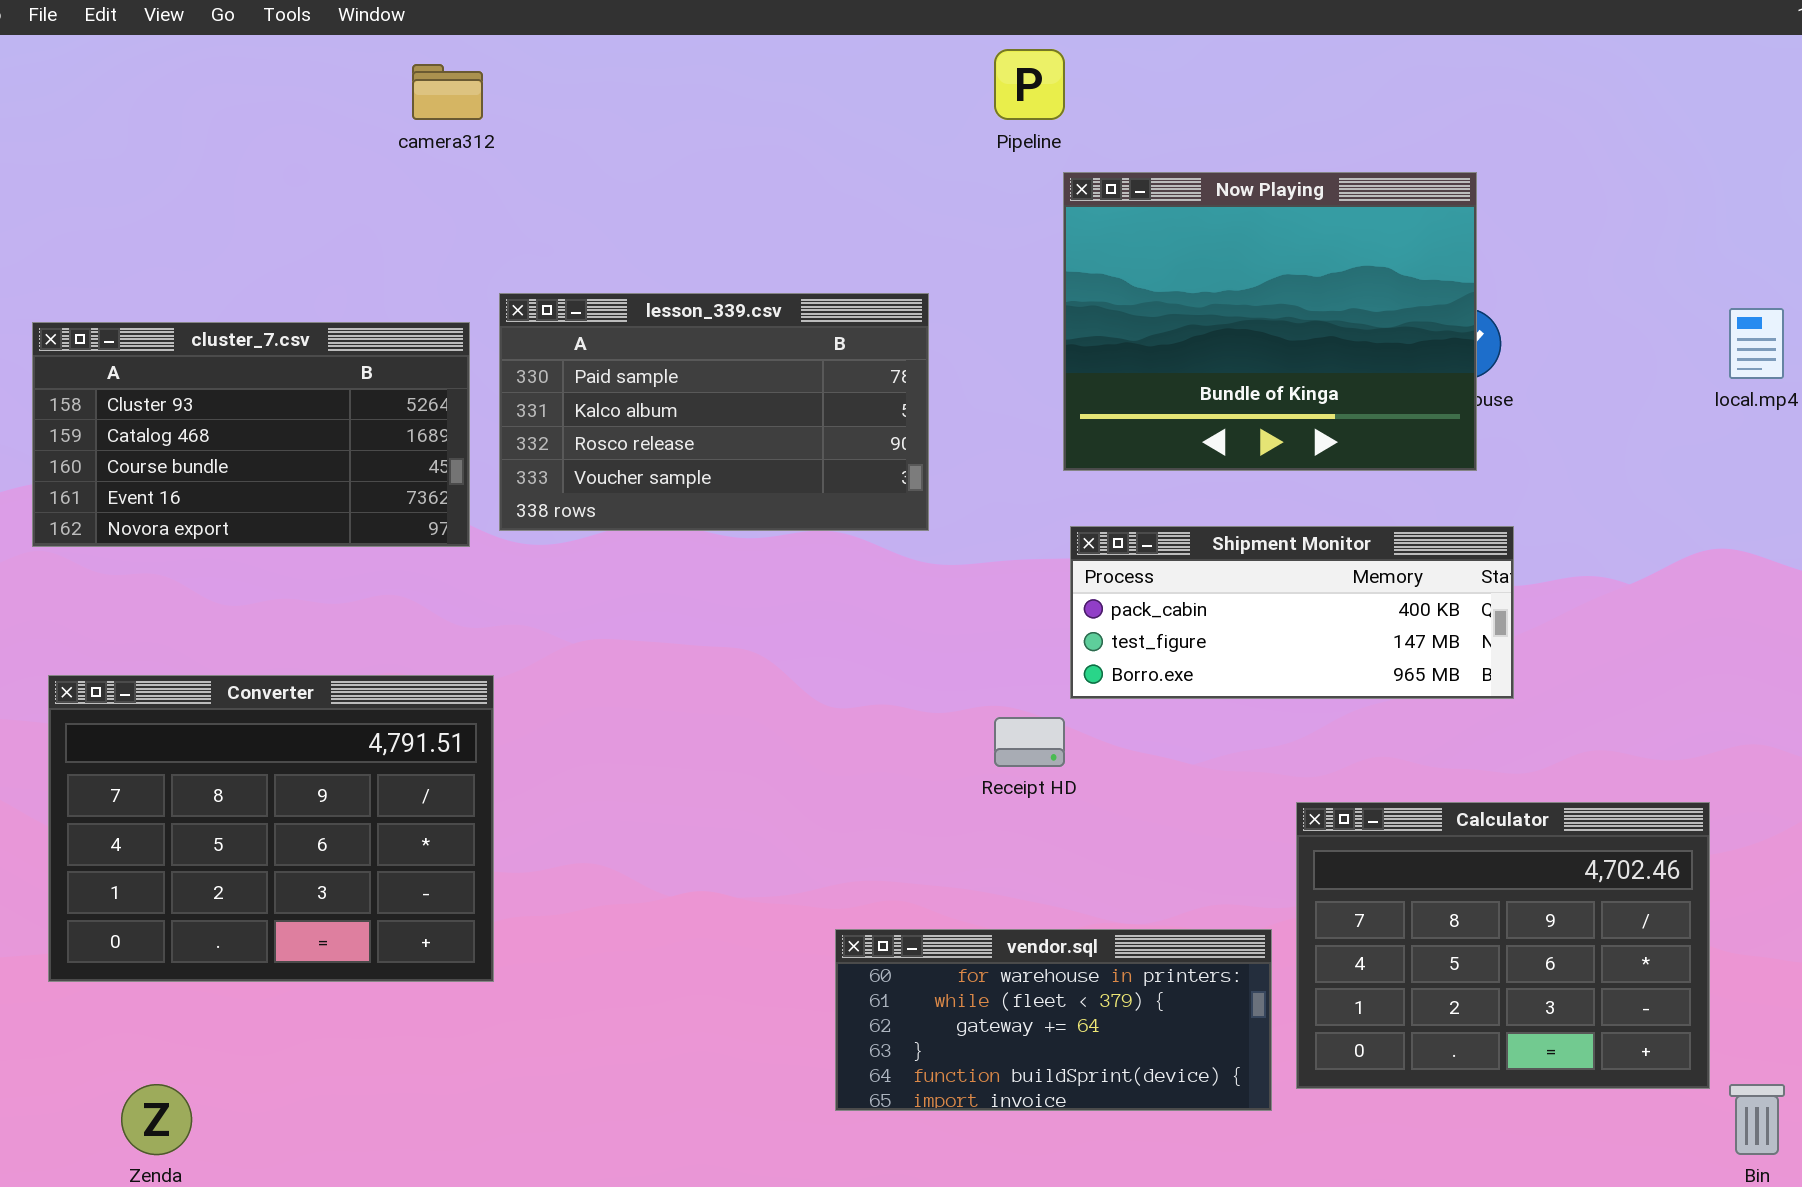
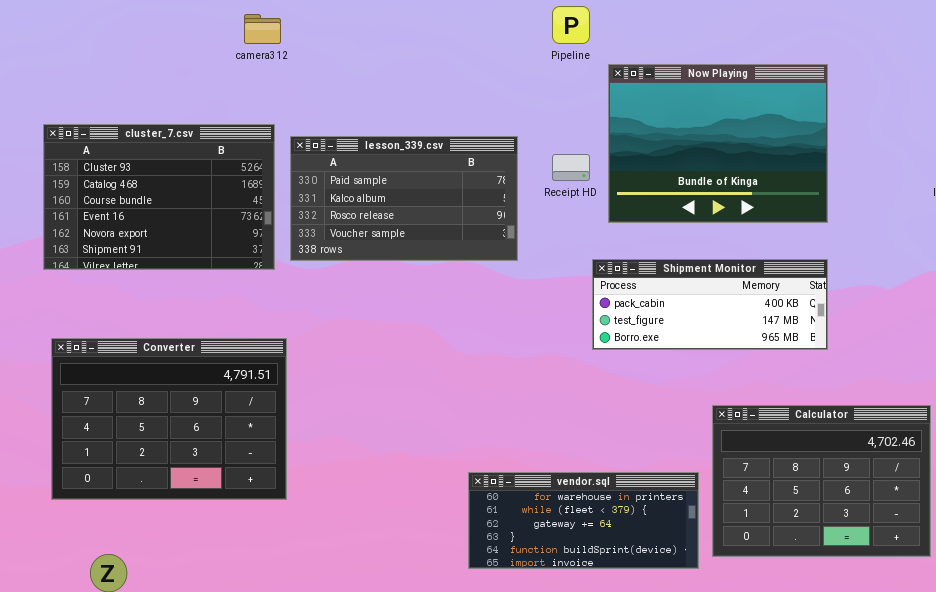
Now Playing: [1063,172,1477,471] -> [608,64,828,223], moved
cluster_7.csv: [32,322,470,547] -> [43,124,275,270], resized
Receipt HD: [994,717,1065,767] -> [552,154,590,181], moved

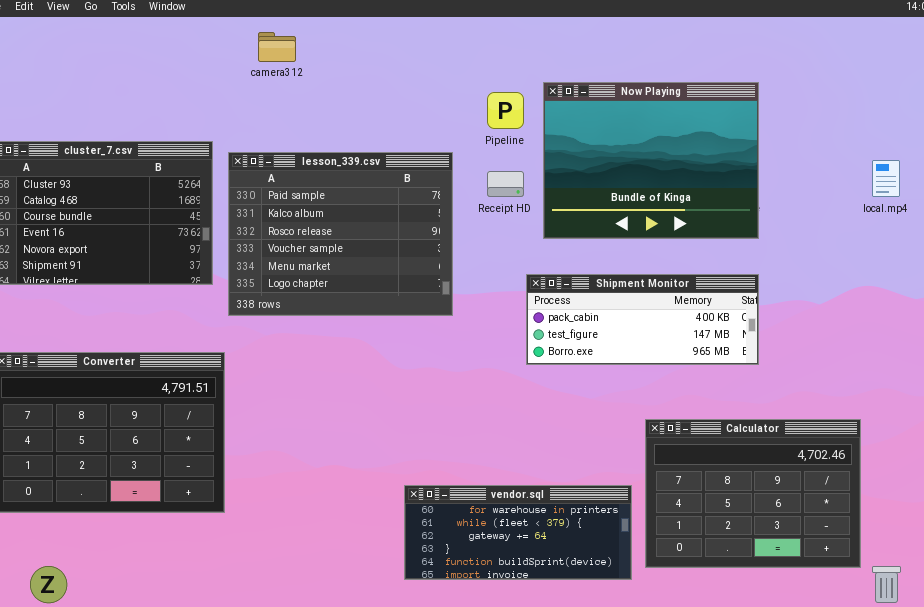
Pipeline: [552,6,590,44] -> [487,92,524,129], moved
camera312: [244,14,281,44] -> [258,32,296,62], moved
lesson_339.csv: [290,136,518,261] -> [228,152,453,316], resized

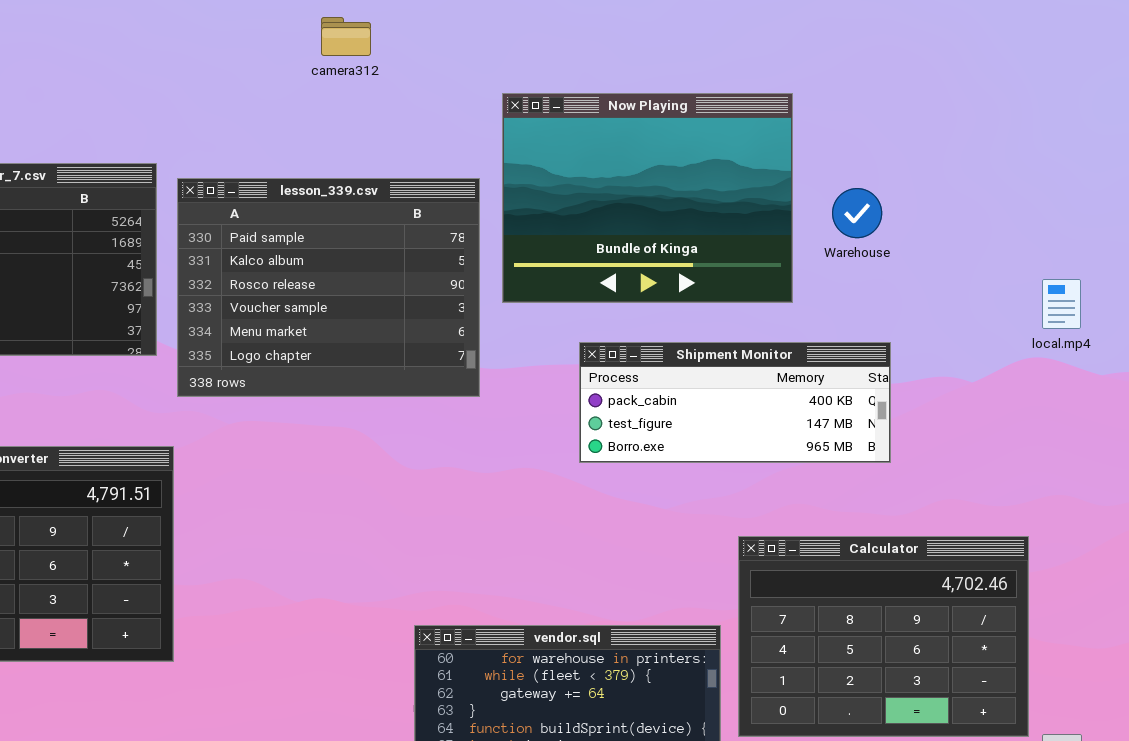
camera312: [258,32,296,62] -> [321,17,371,56], moved
Now Playing: [543,82,759,239] -> [502,93,793,303], moved
local.mp4: [872,160,900,197] -> [1042,279,1081,329], moved

